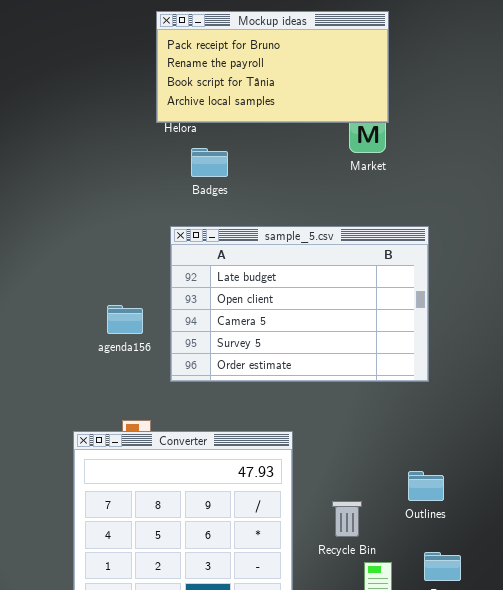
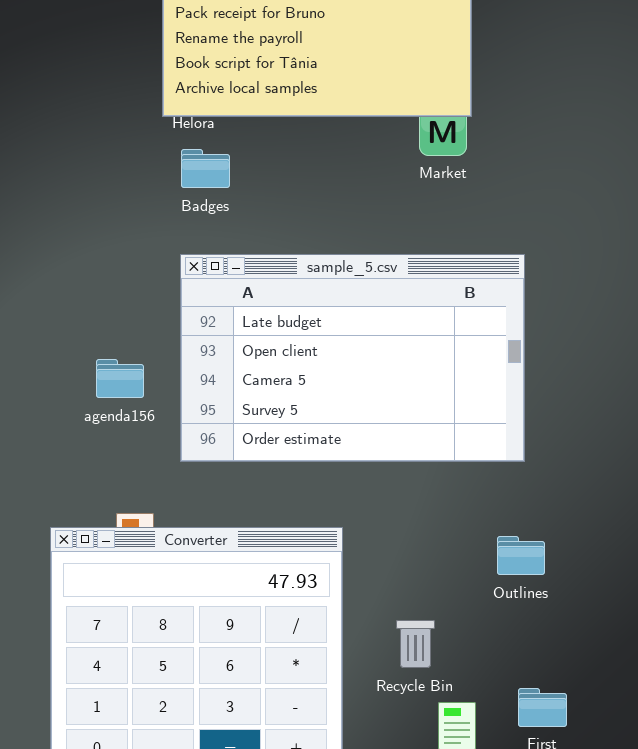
Badges: [191,148,228,177] -> [181,149,230,188], moved
Outlines: [408,471,444,501] -> [497,536,545,575], moved

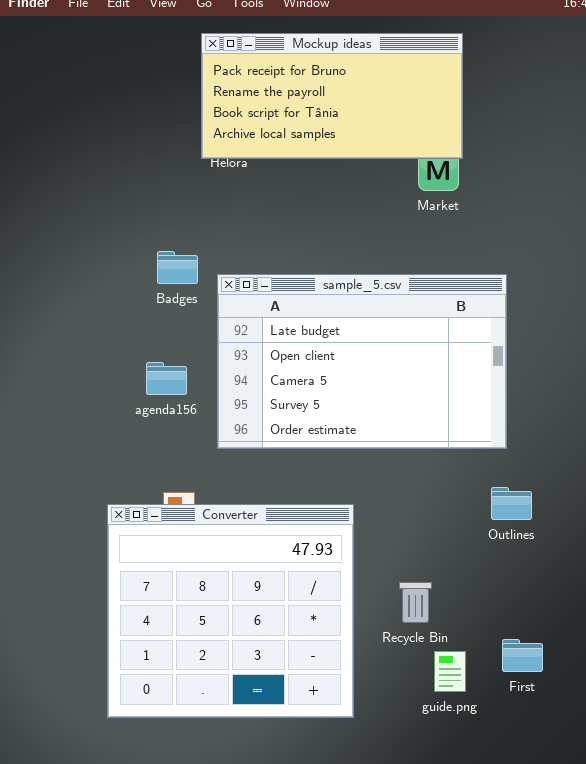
Badges: [181,149,230,188] -> [157,251,198,284], moved
Outlines: [497,536,545,575] -> [491,487,532,520], moved

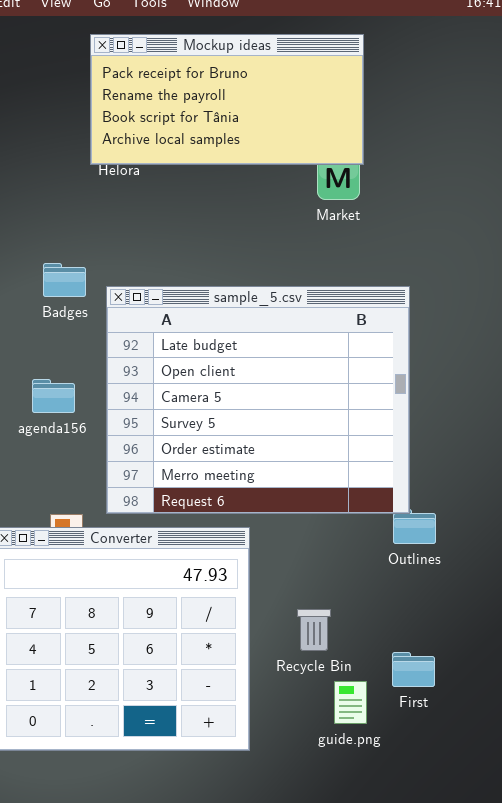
sample_5.csv: [217,274,507,449] -> [106,286,410,514], resized
First: [502,639,543,672] -> [392,652,435,687], moved

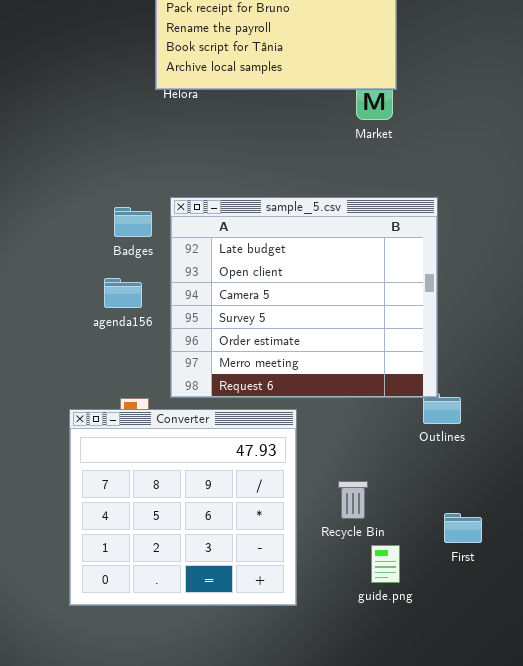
Badges: [43,263,86,297] -> [114,207,152,237], moved
First: [392,652,435,687] -> [444,513,482,543], moved

